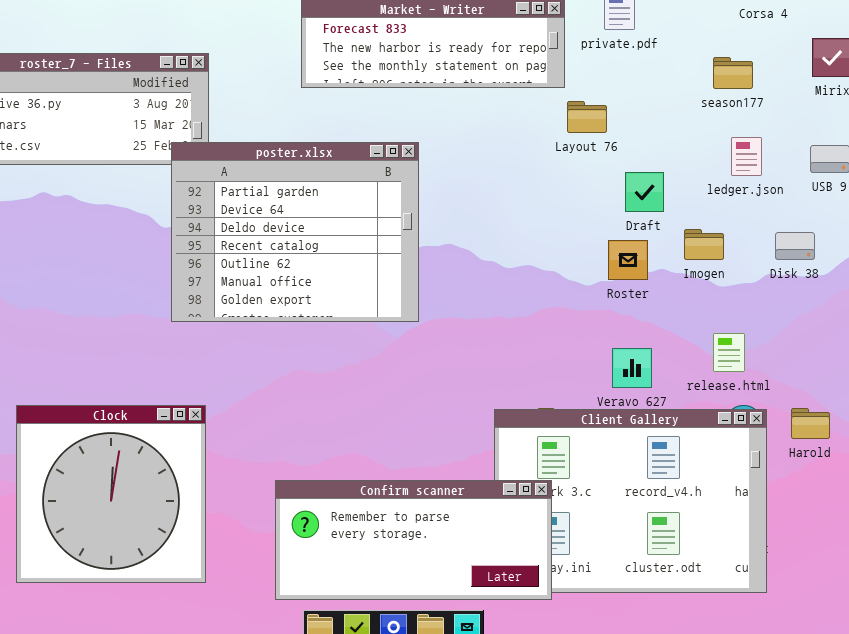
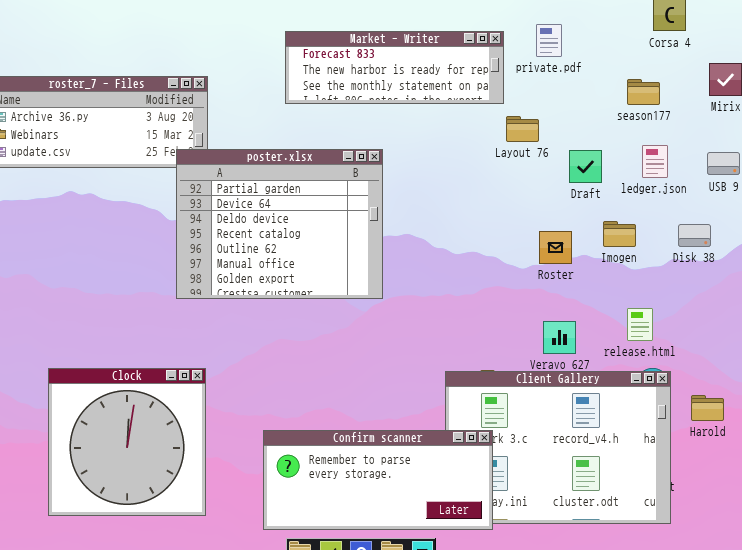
Draft: [625,172,664,212] -> [569,150,602,183], moved
Harold: [791,408,830,439] -> [691,395,724,421], moved

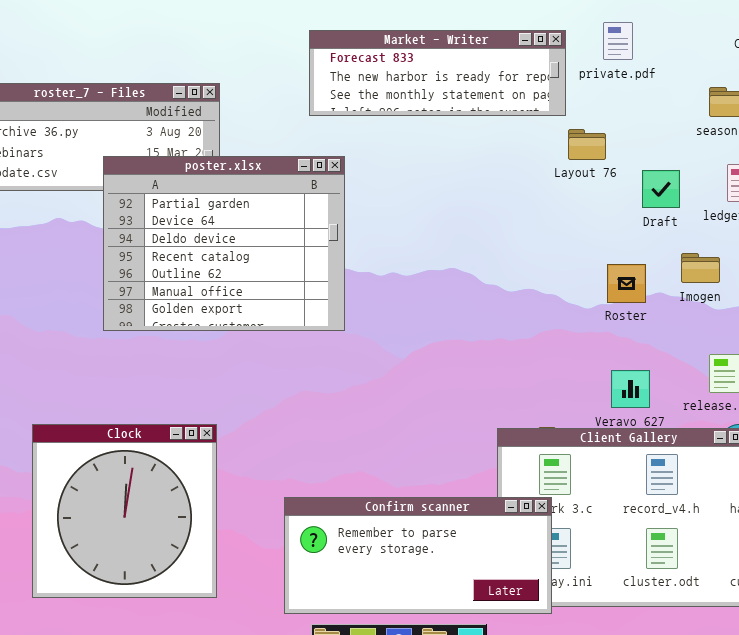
poster.xlsx: [176,149,383,299] -> [103,156,345,331], moved

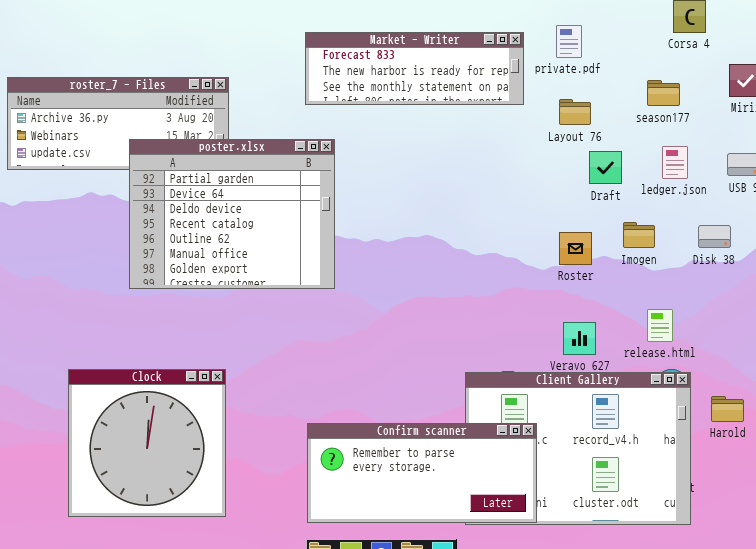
Layout 76: [568,129,606,160] -> [559,99,591,125], moved
Confirm scanner: [284,497,552,614] -> [307,423,537,523], moved

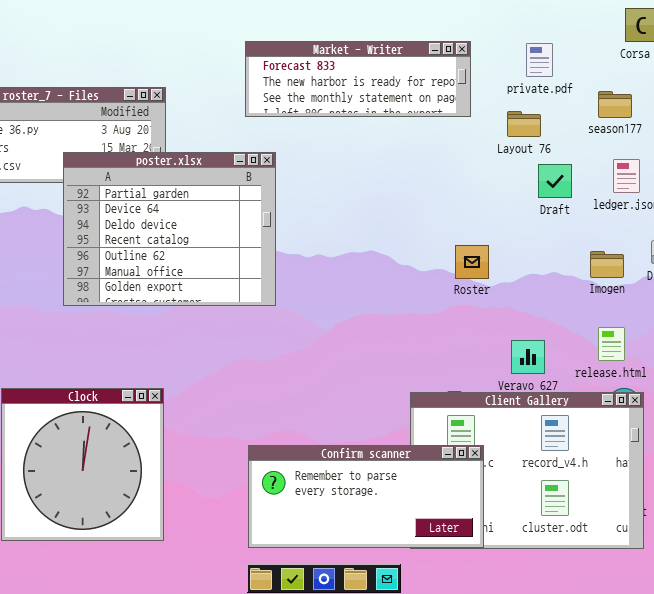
private.pdf: [556,25,582,58] -> [526,43,553,77], moved
Imogen: [623,222,655,248] -> [590,251,624,278], moved
Roster: [559,232,592,265] -> [455,245,489,279], moved

